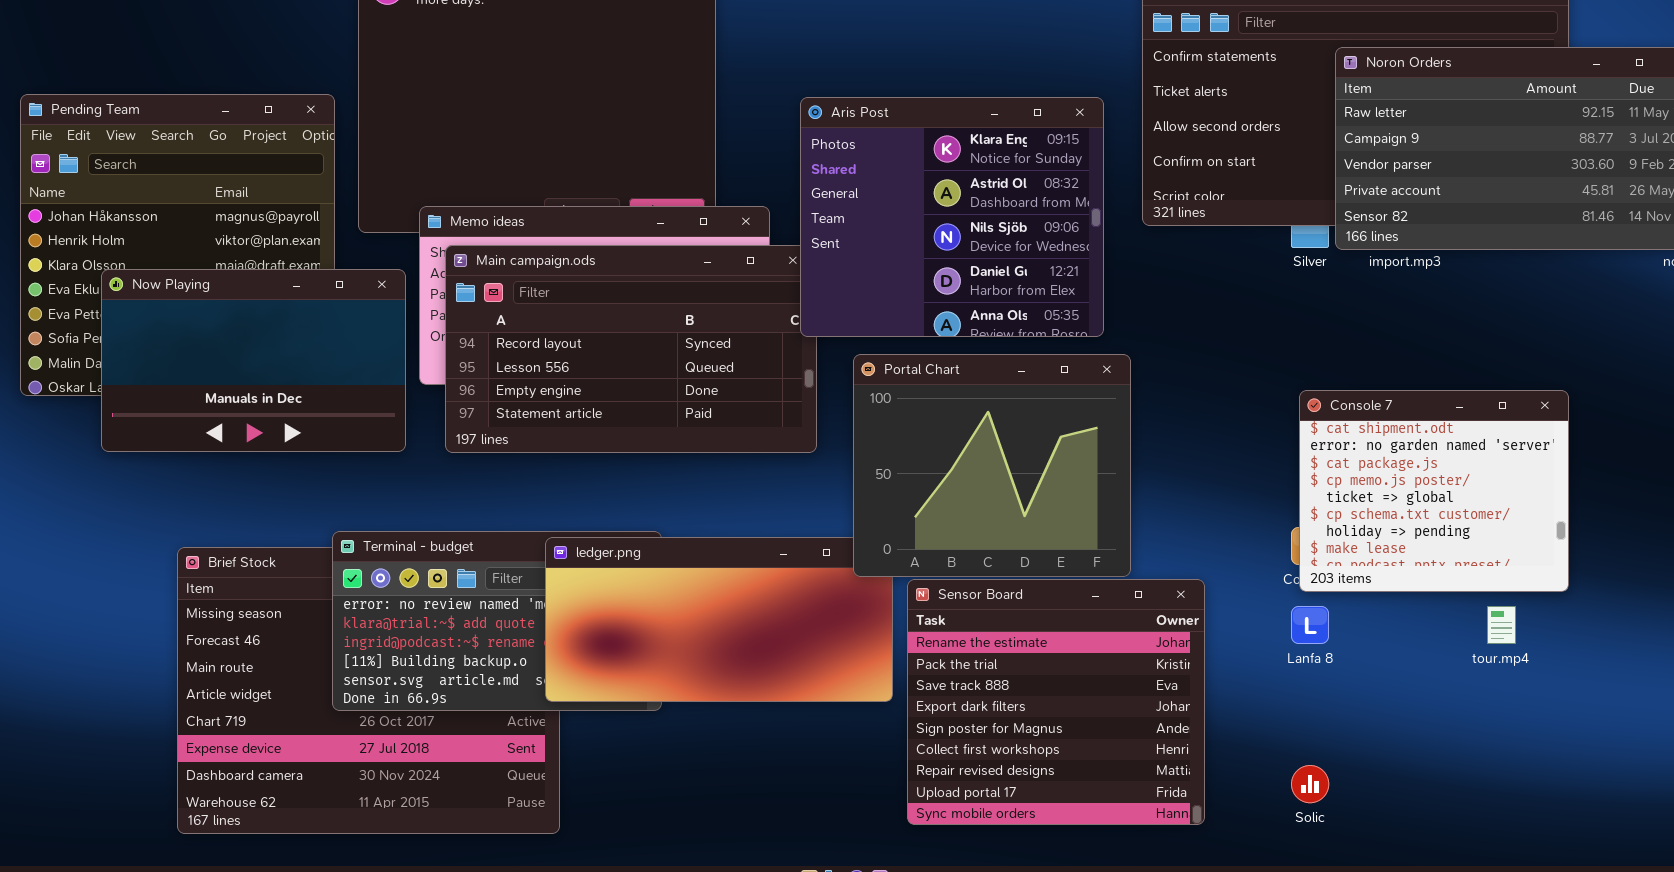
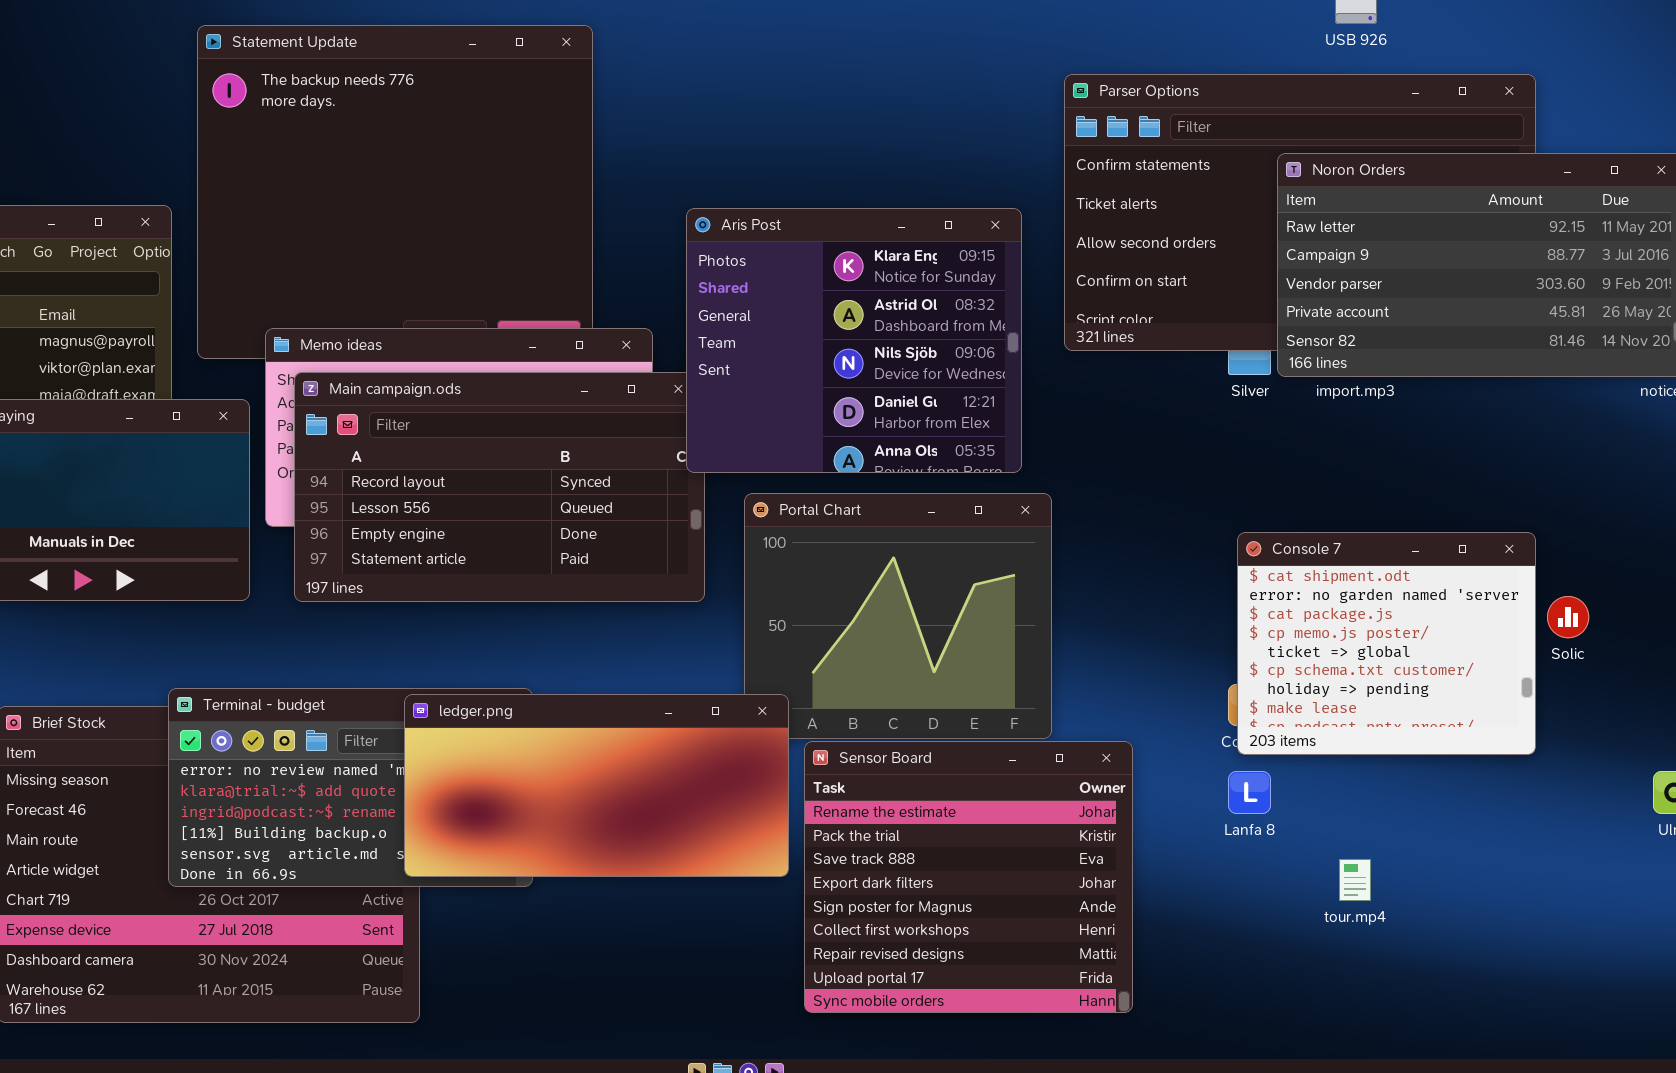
ledger.png: [545,537,893,702] -> [404,694,789,877], raised
tour.mp4: [1487,606,1516,644] -> [1339,859,1371,901], moved
Solic: [1291,765,1329,803] -> [1547,596,1589,638], moved

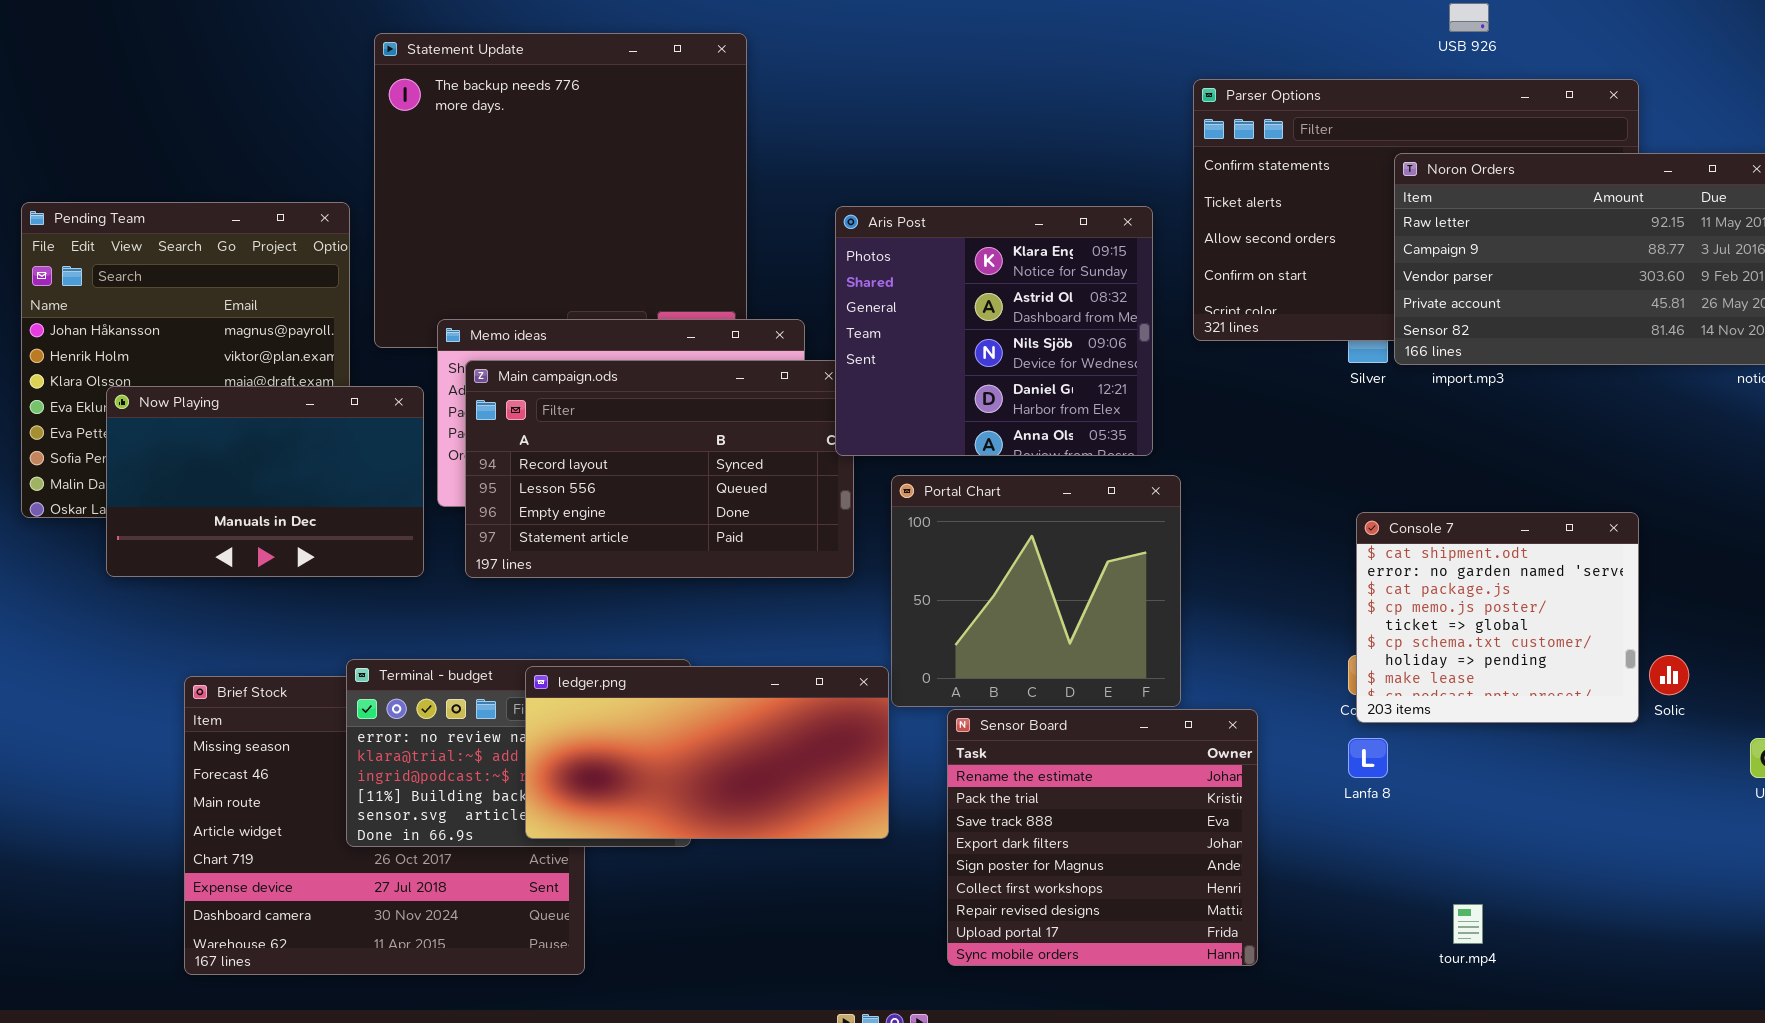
Solic: [1547,596,1589,638] -> [1649,655,1689,695], moved
ledger.png: [404,694,789,877] -> [525,666,889,839], moved
tour.mp4: [1339,859,1371,901] -> [1453,904,1483,944], moved

